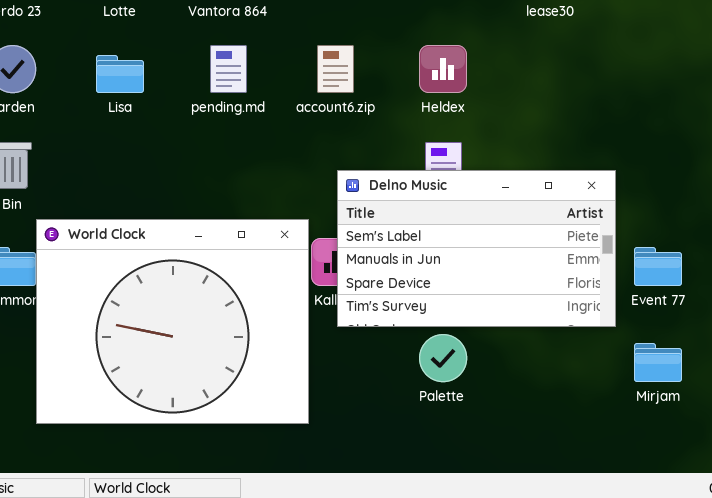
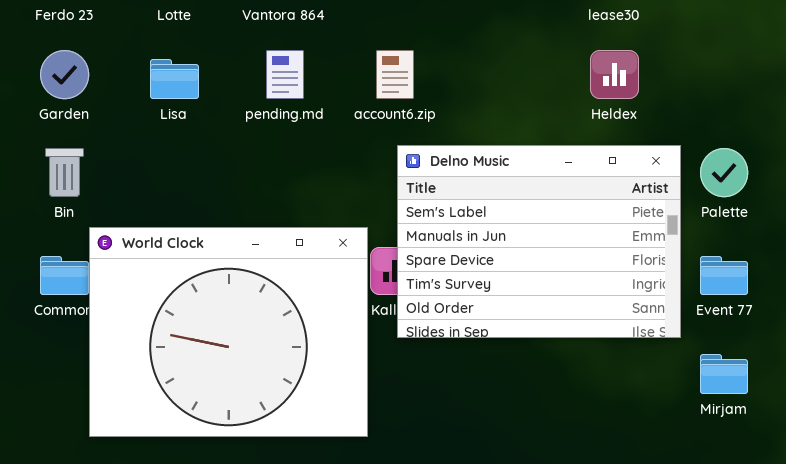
Heldex: [419,45,467,93] -> [590,50,639,99], moved
Delno Music: [337,170,616,327] -> [397,145,681,338], resized
Palette: [419,334,467,382] -> [700,148,748,197], moved

